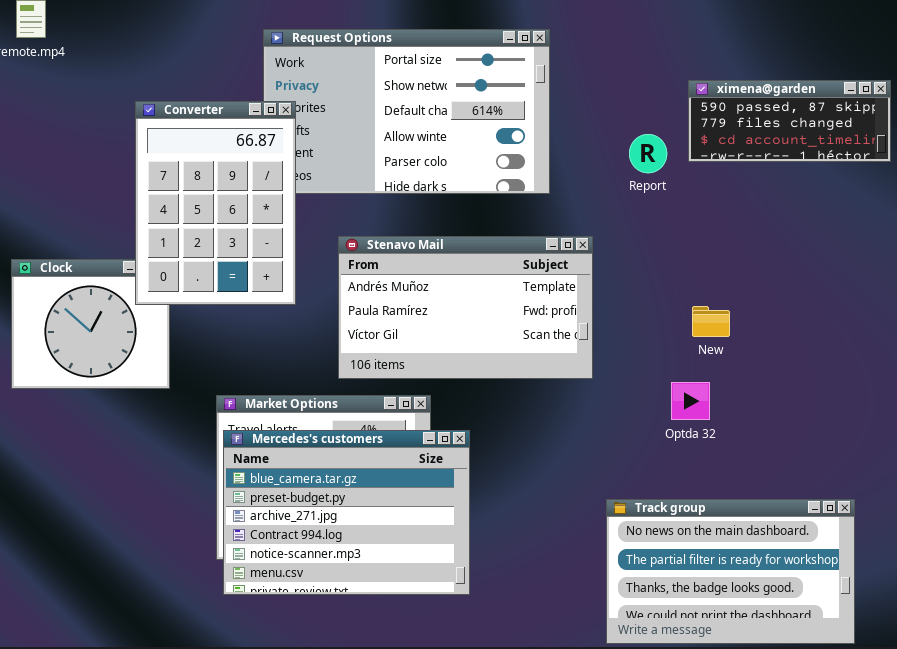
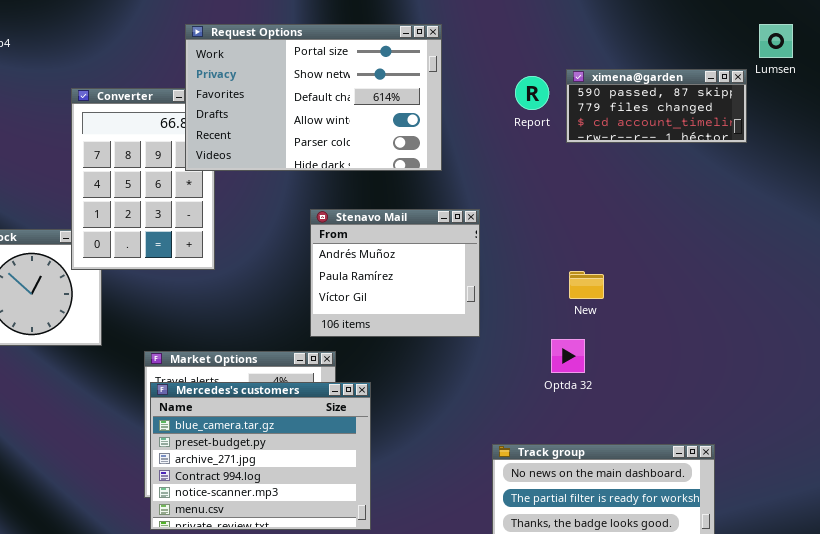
Request Options: [263,29,550,194] -> [185,24,442,171], raised
Report: [629,134,667,173] -> [515,76,549,110], moved
Stenavo Mail: [338,236,593,379] -> [310,209,480,337], resized

